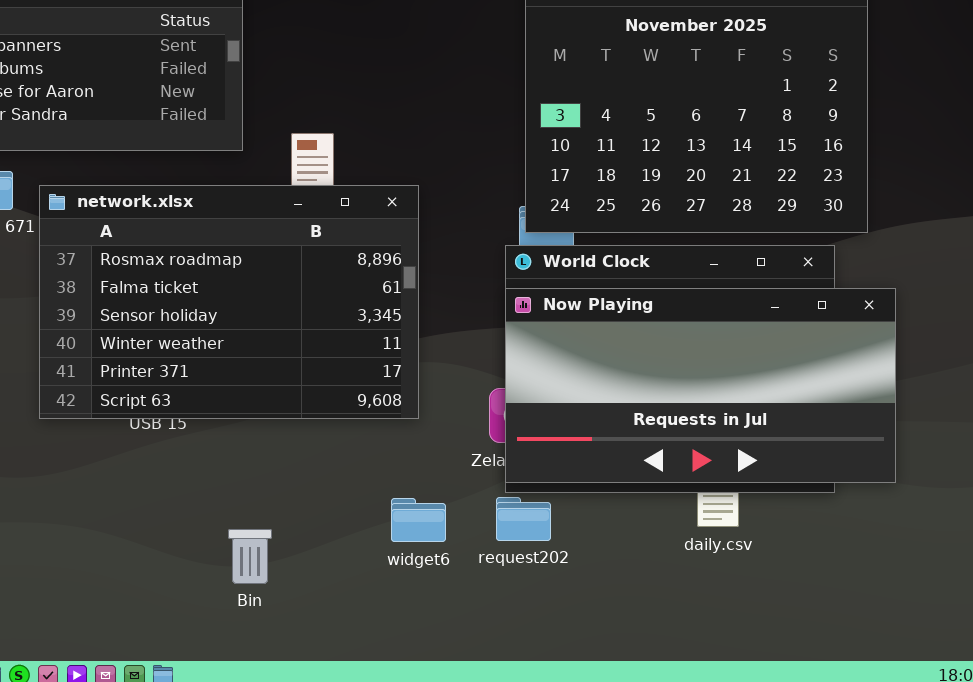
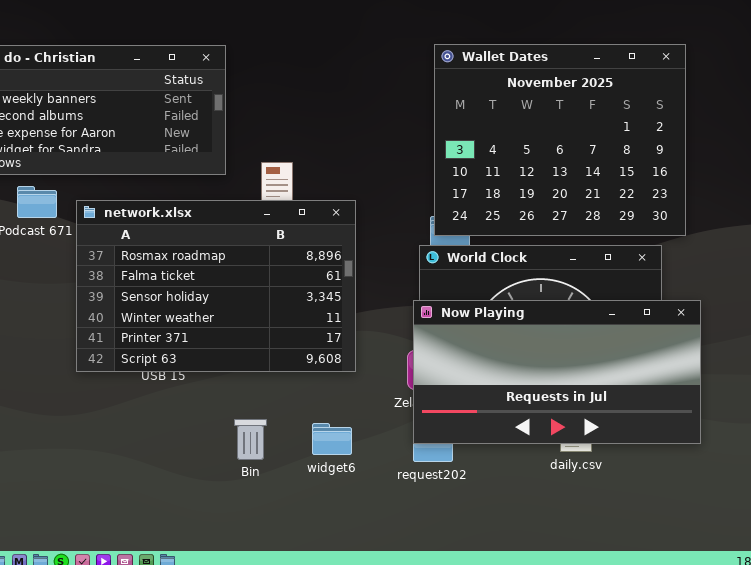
Now Playing: [505,288,896,483] -> [413,300,701,444], moved
widget6: [391,498,446,542] -> [312,423,352,455], moved
Bin: [228,529,272,584] -> [234,419,267,460], moved

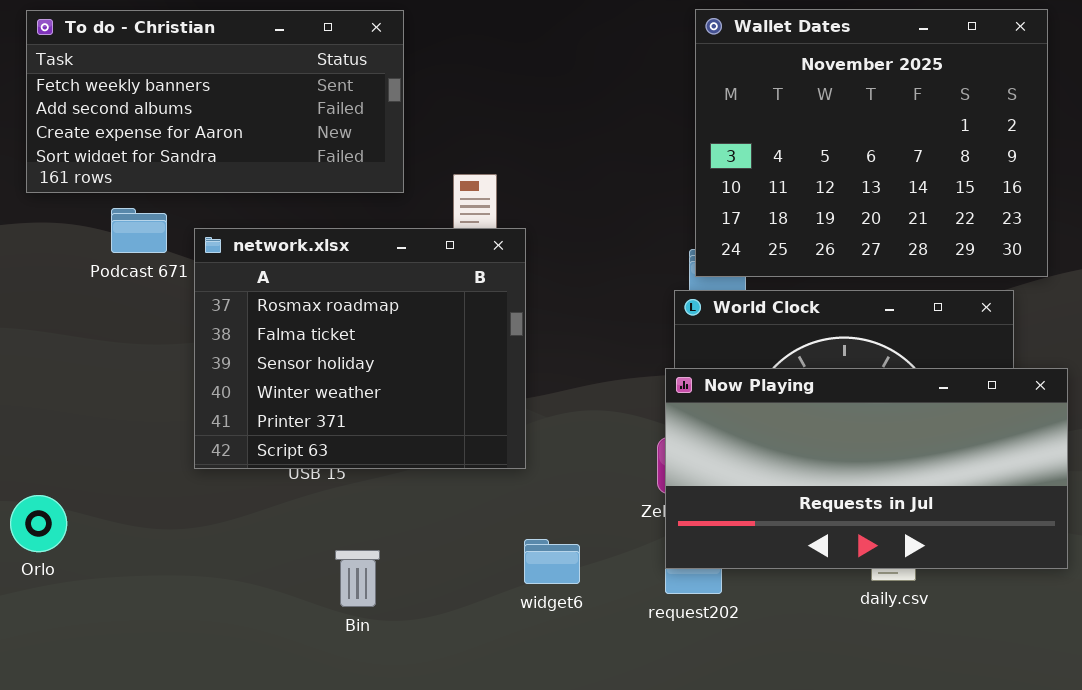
network.xlsx: [76,200,356,372] -> [194,228,526,469], resized
Bin: [234,419,267,460] -> [335,550,380,607], moved

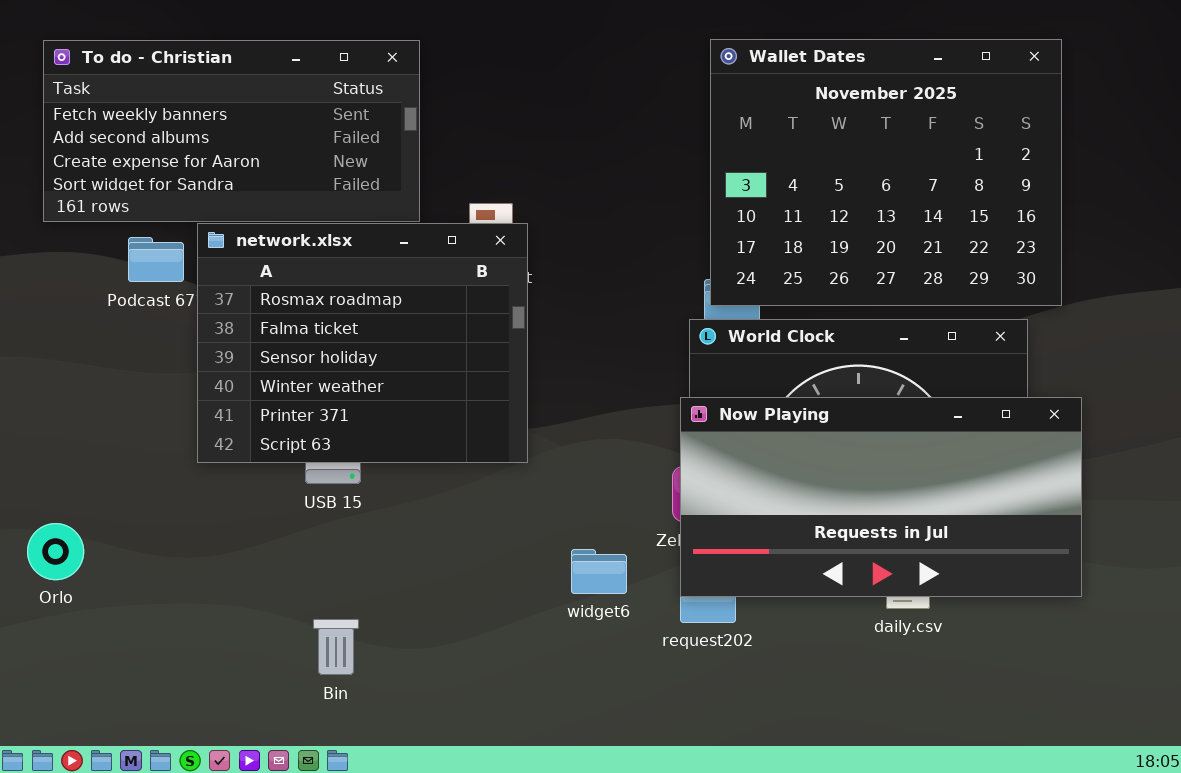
network.xlsx: [194,228,526,469] -> [197,223,528,463], moved
widget6: [524,539,580,584] -> [571,549,627,594], moved
Bin: [335,550,380,607] -> [313,619,359,675], moved

